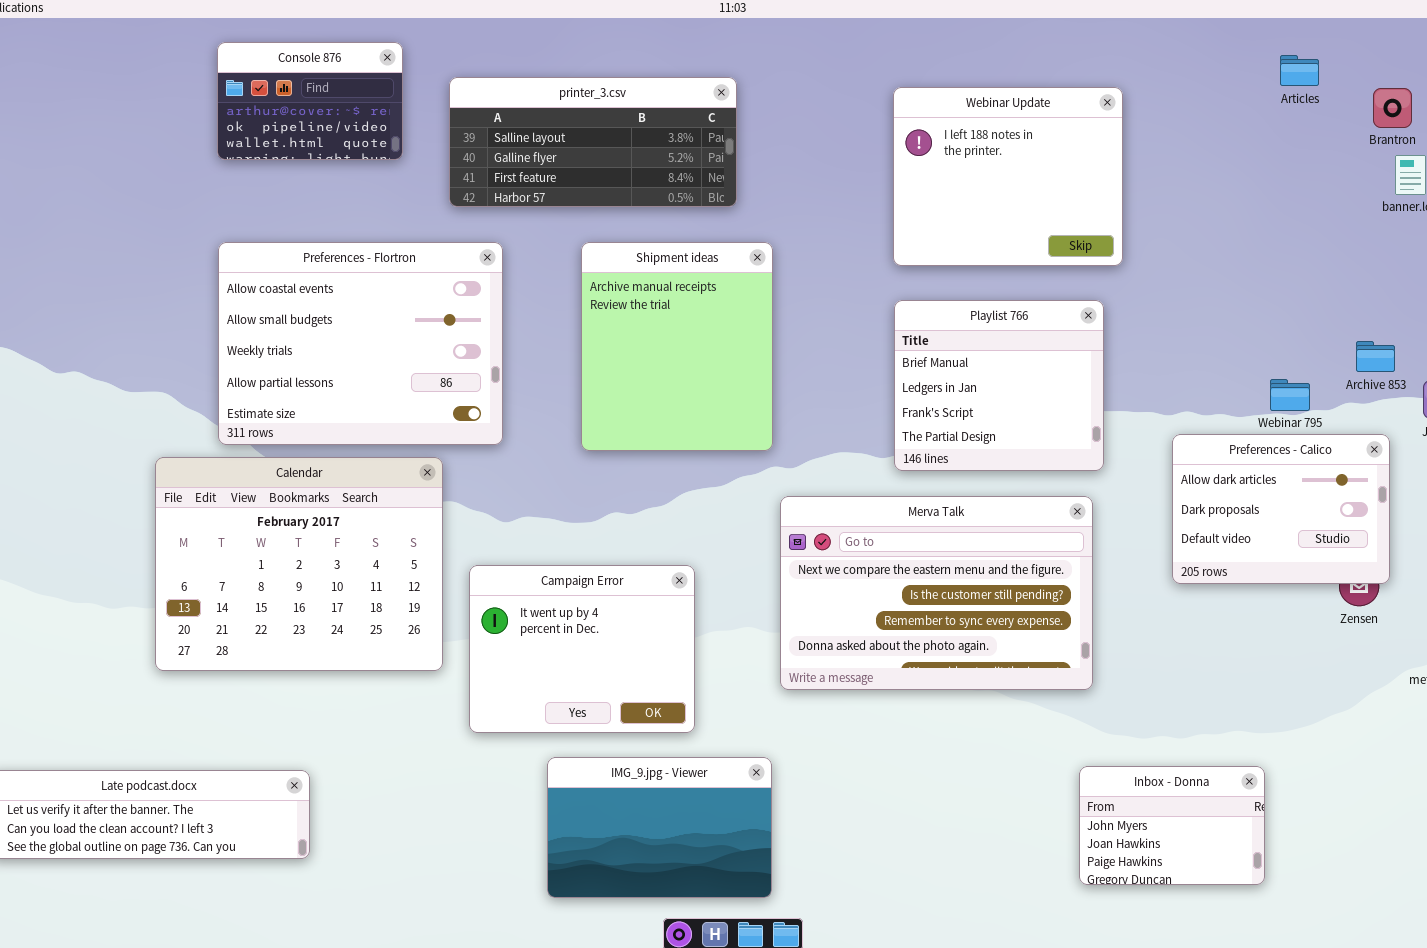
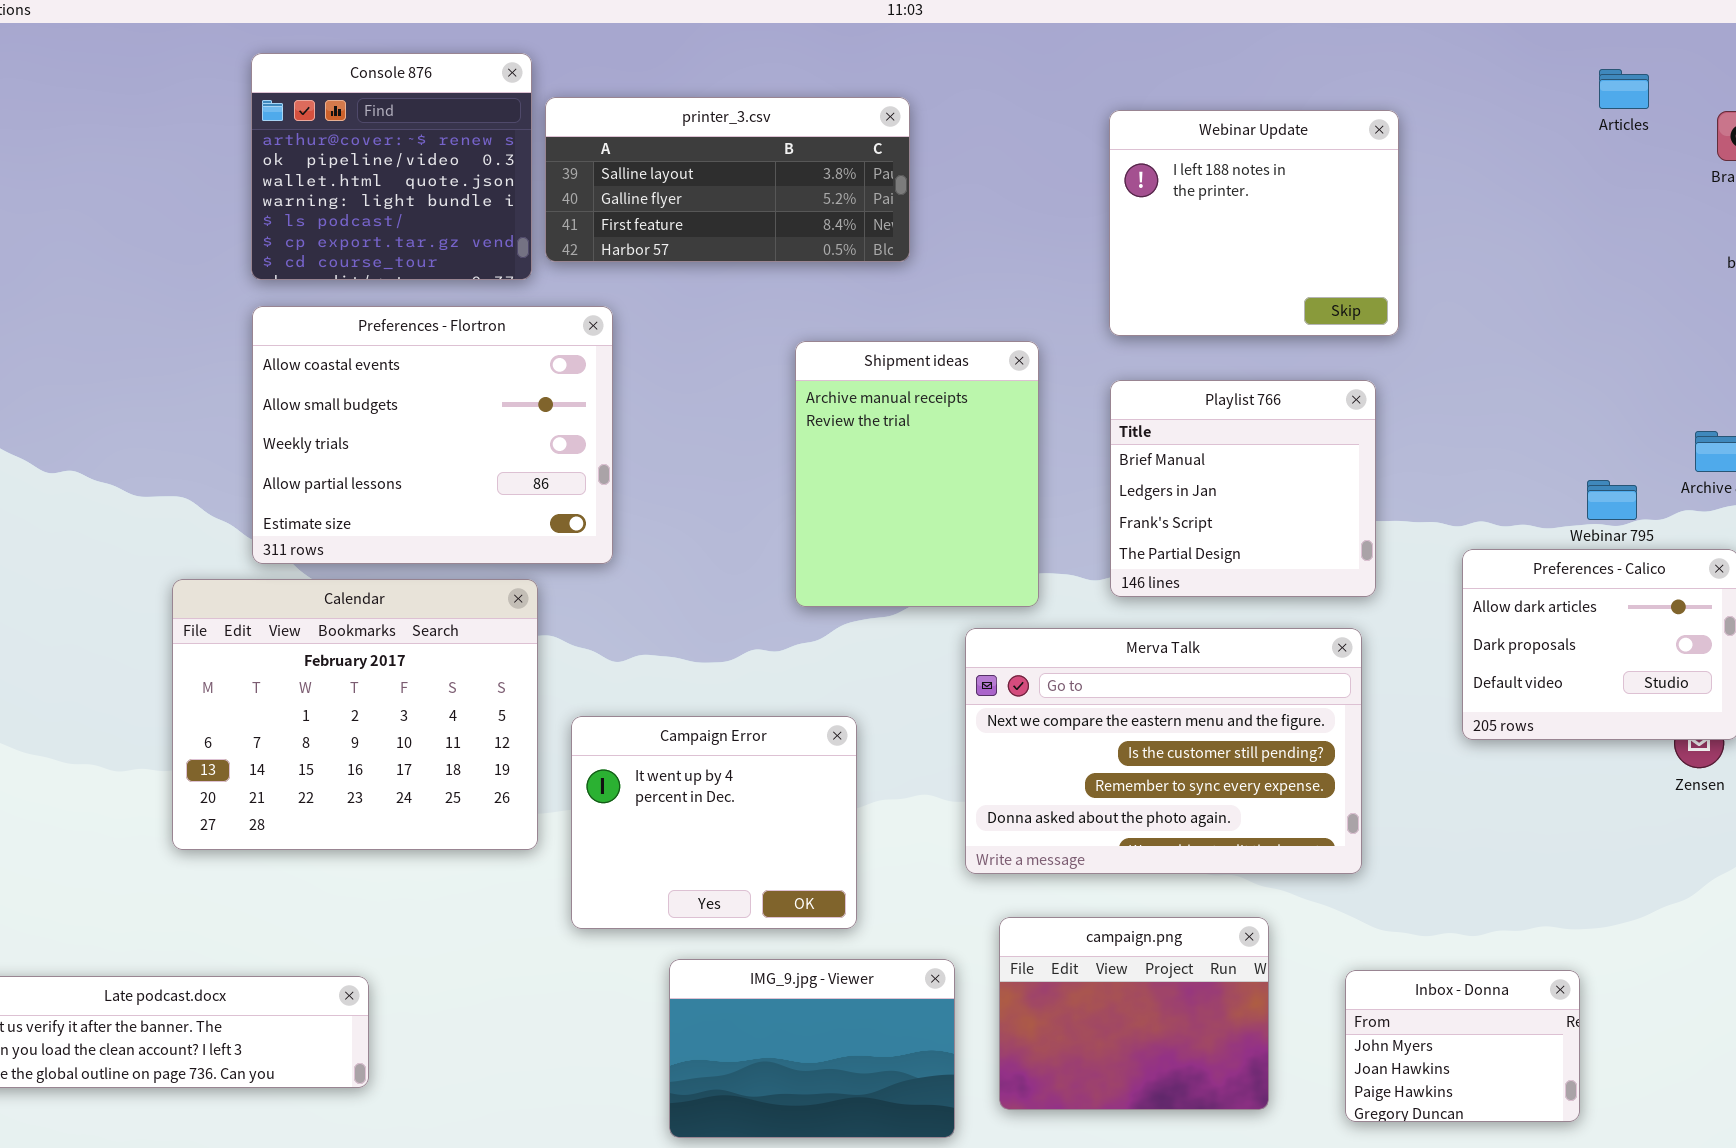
Console 876: [217,42,403,160] -> [251,53,532,280], resized
Shipment ideas: [581,242,773,451] -> [795,341,1039,607], moved
campaign.png: none -> [999,917,1269,1110], opened

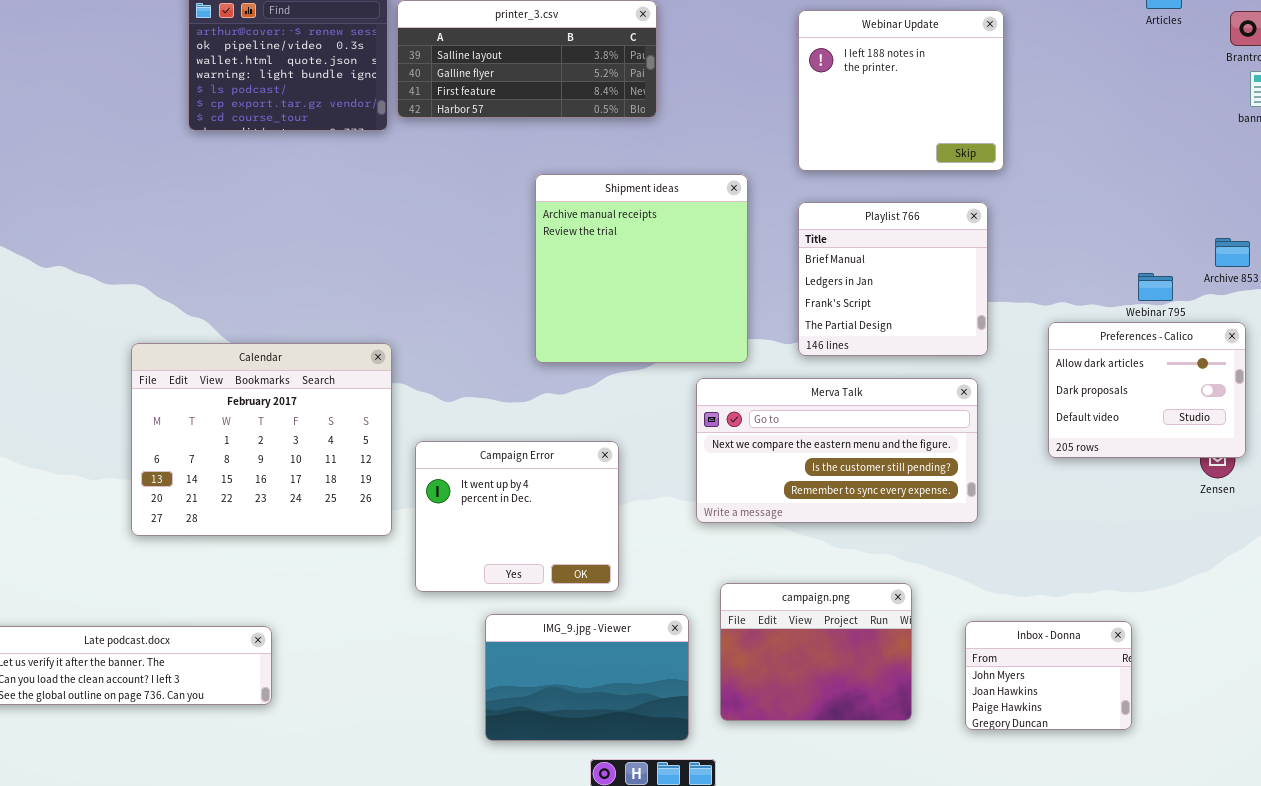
Preferences - Flortron: [252,306,613,564] -> none, closed
Shipment ideas: [795,341,1039,607] -> [535,174,748,363], resized
Merva Talk: [965,628,1362,874] -> [696,378,978,523], resized

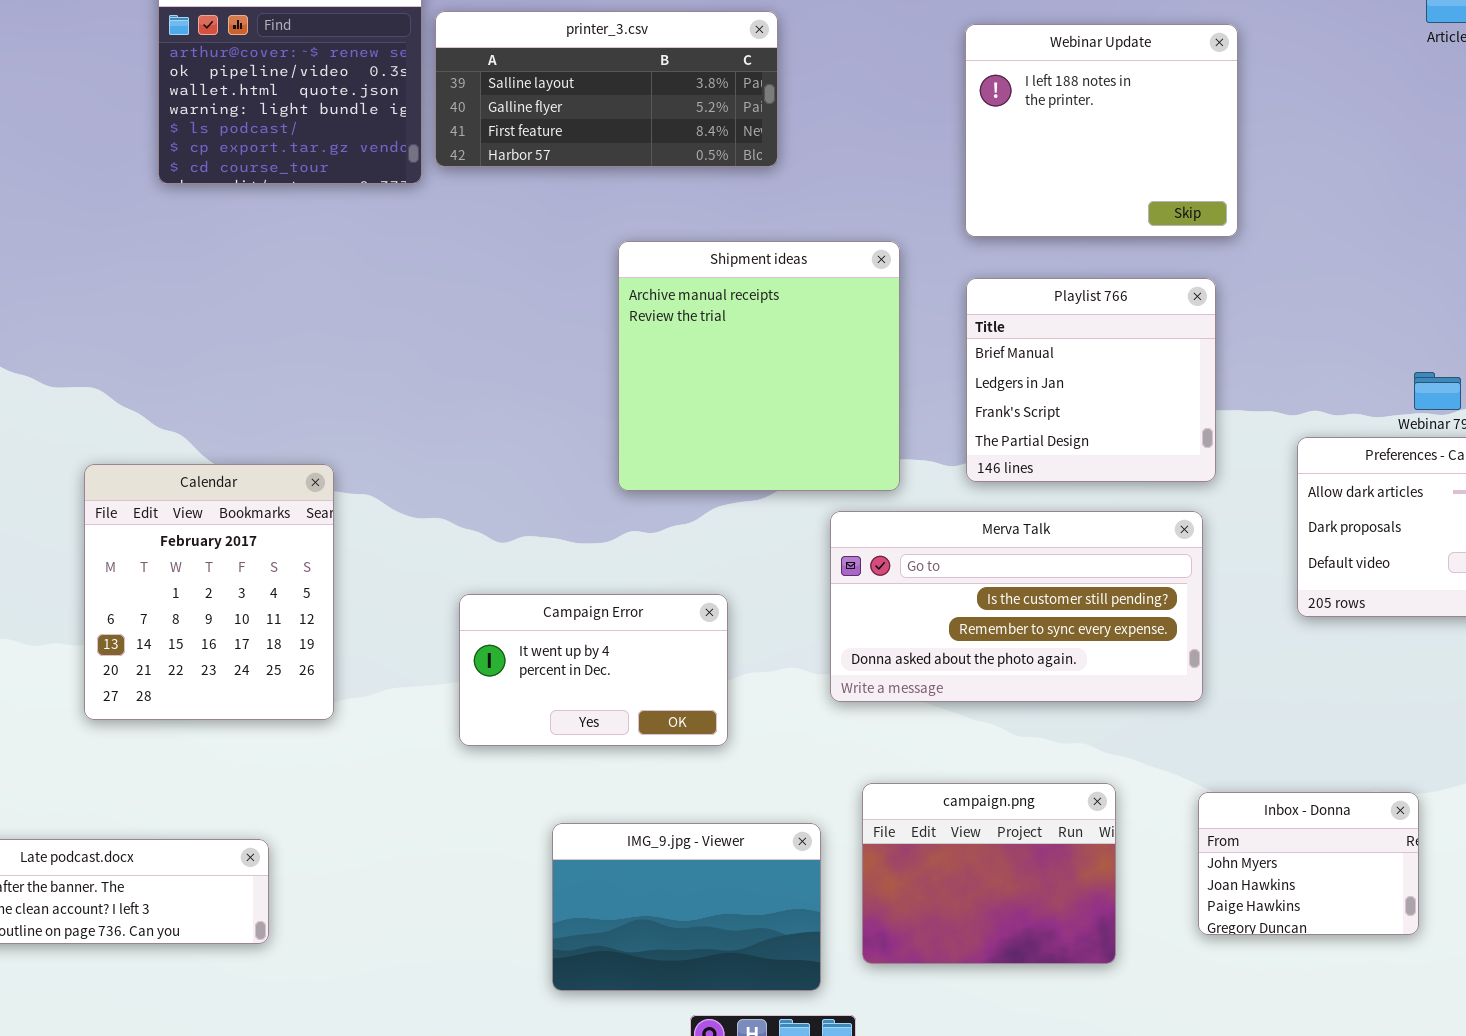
Calendar: [131,343,392,536] -> [84,464,334,720], resized
Merva Talk: [696,378,978,523] -> [830,511,1203,702], scrolled down 1 row
Campaign Error: [415,441,619,592] -> [459,594,728,746], resized
Inbox - Donna: [965,621,1132,730] -> [1198,792,1419,935], moved

